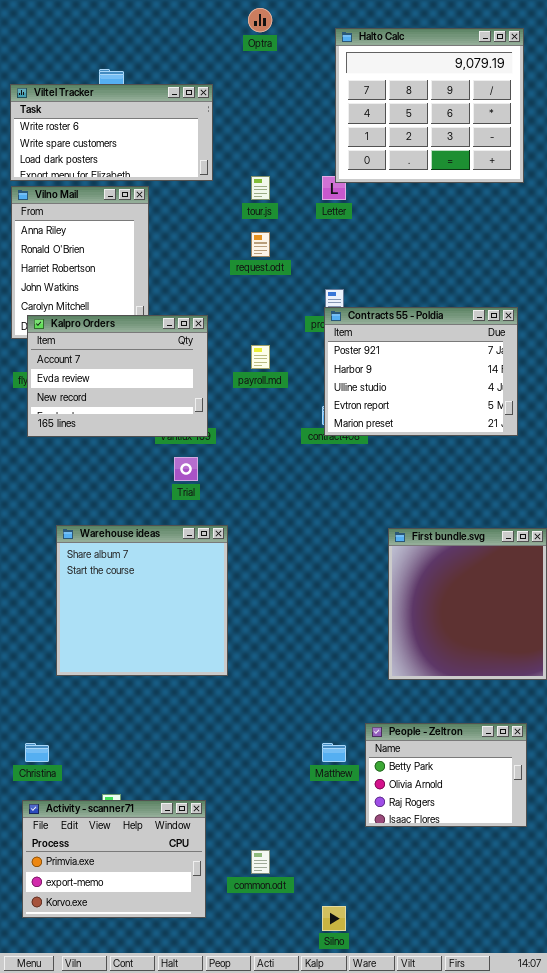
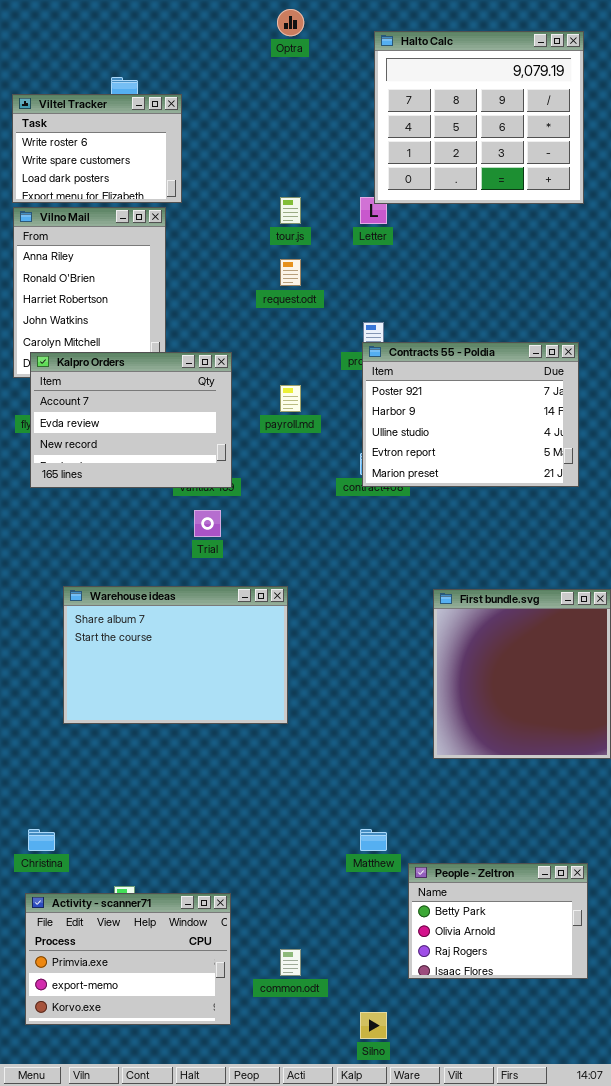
Viltel Tracker: [10,84,213,181] -> [12,94,182,203], resized
Warehouse ideas: [56,525,228,676] -> [63,586,288,724], resized
People - Zeltron: [365,723,527,827] -> [408,863,588,979], moved

